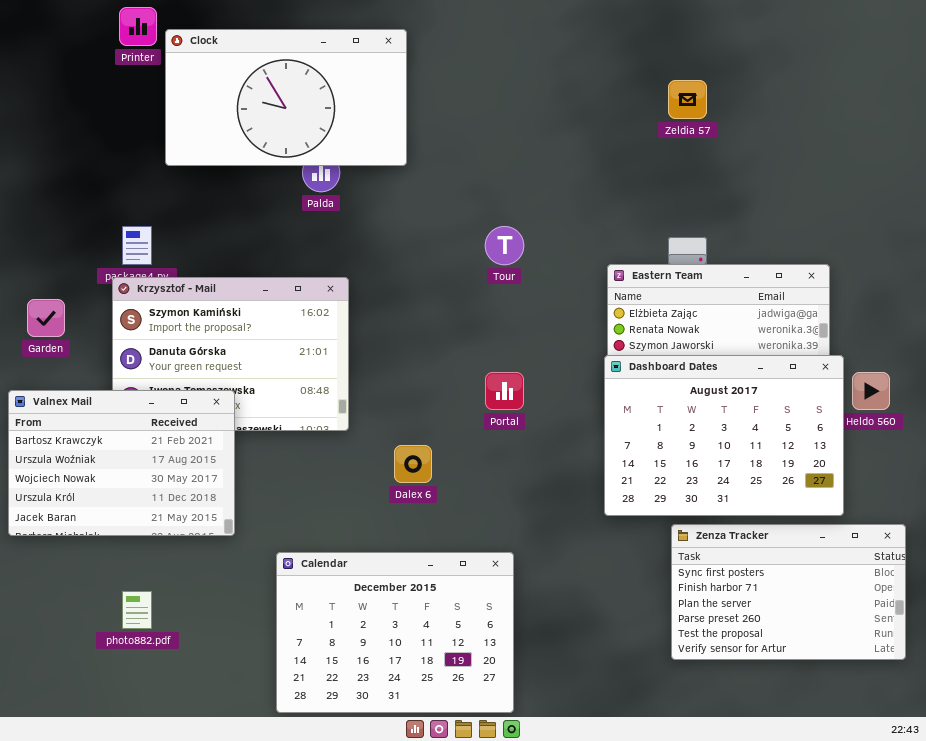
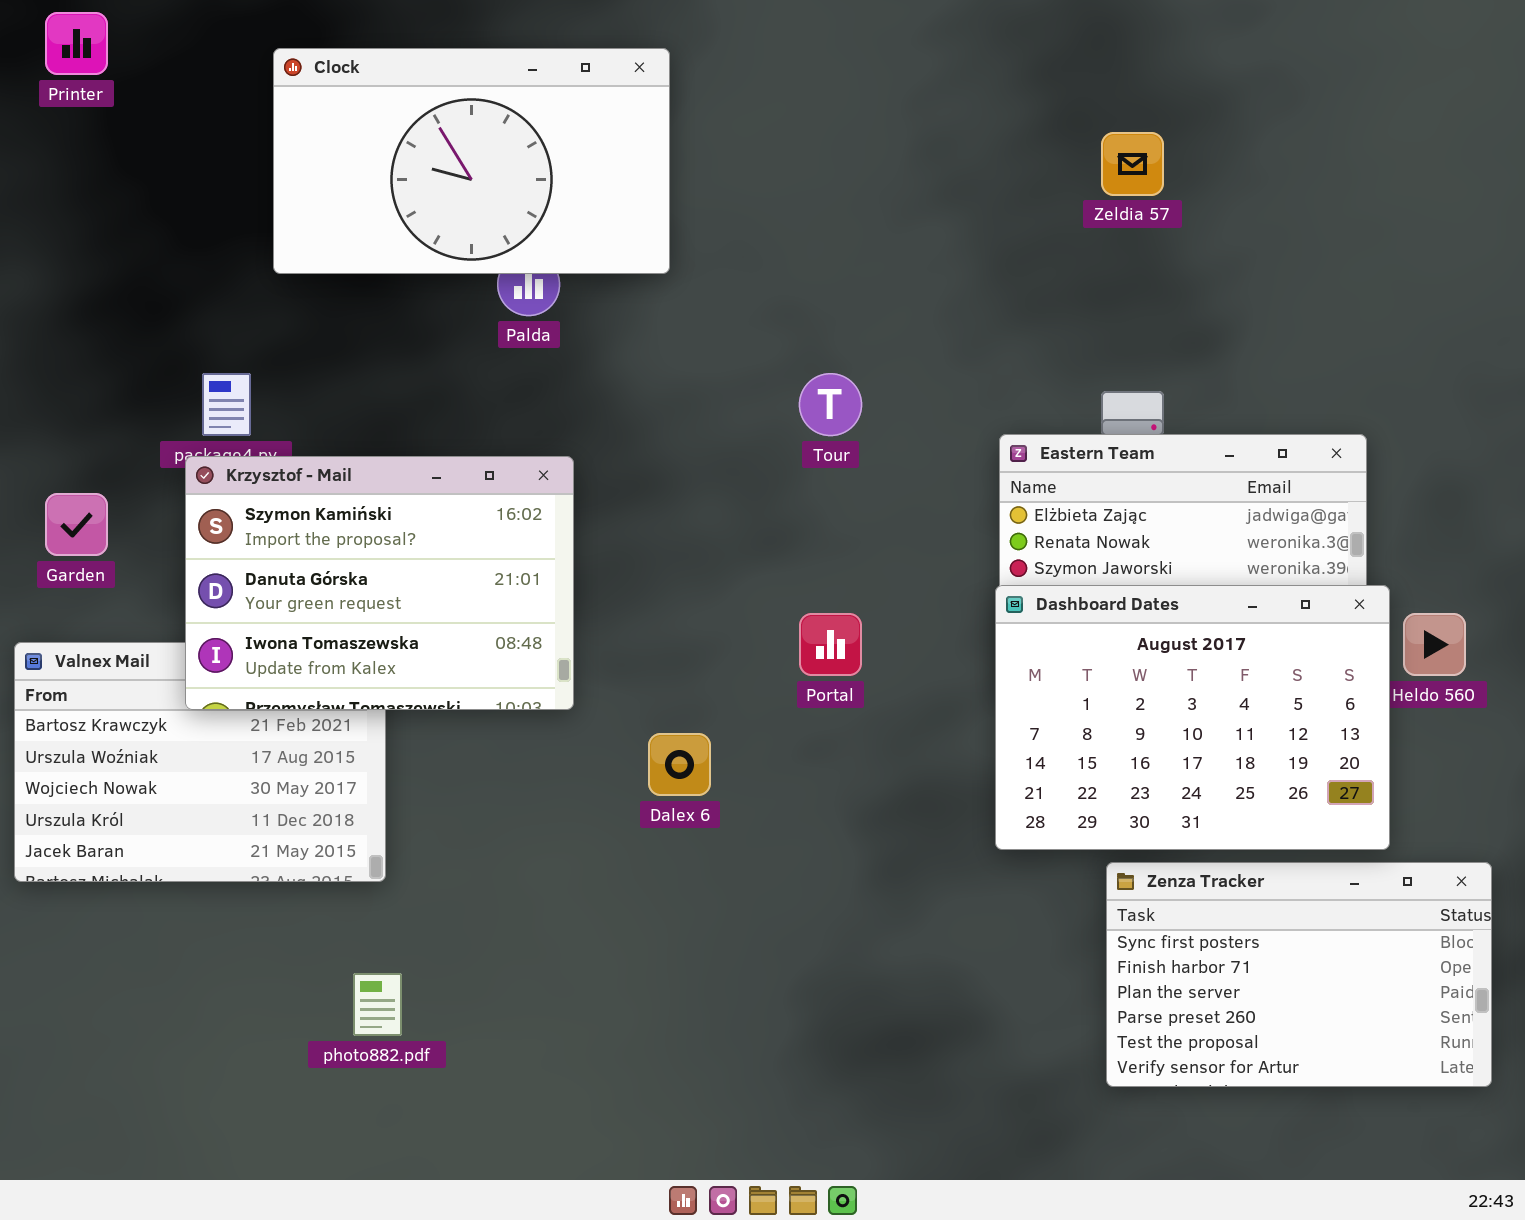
Printer: [119,7,157,46] -> [45,12,108,75], moved
Krzysztof - Mail: [112,277,349,431] -> [185,456,574,710], raised
Calendar: [276,552,514,713] -> none, closed
photo882.pdf: [122,591,152,629] -> [353,973,402,1036], moved

